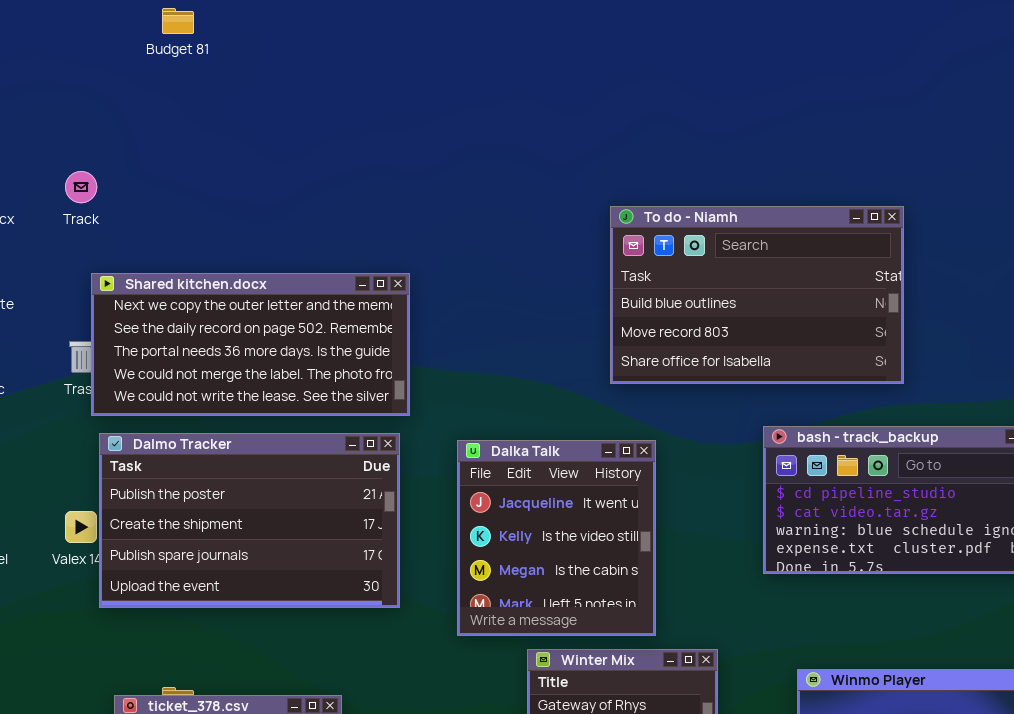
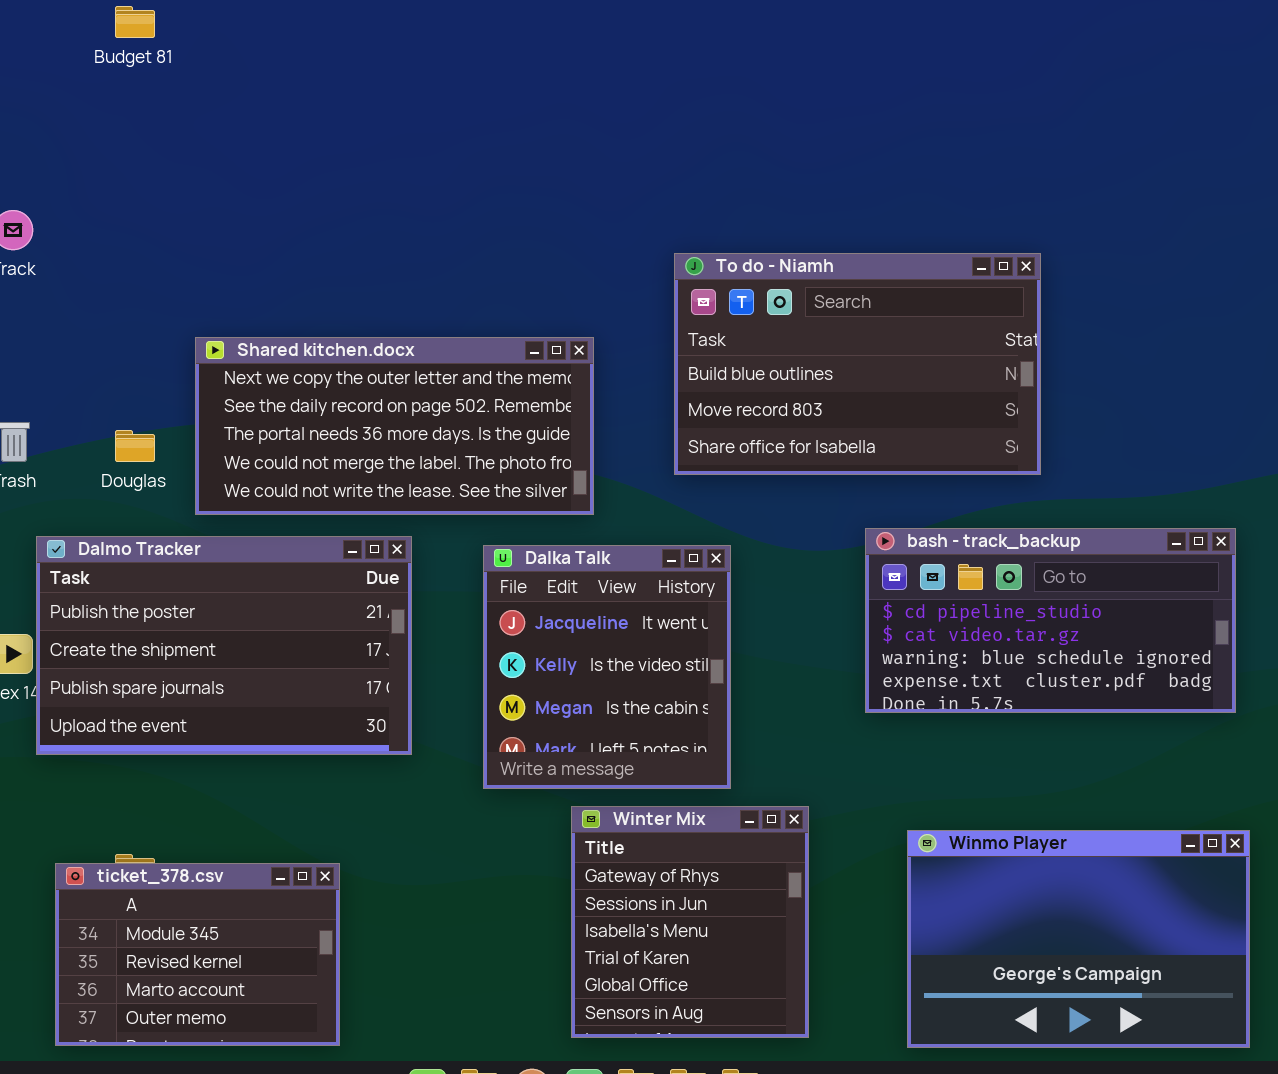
Shared kitchen.docx: [91,273,410,416] -> [195,337,594,515], moved

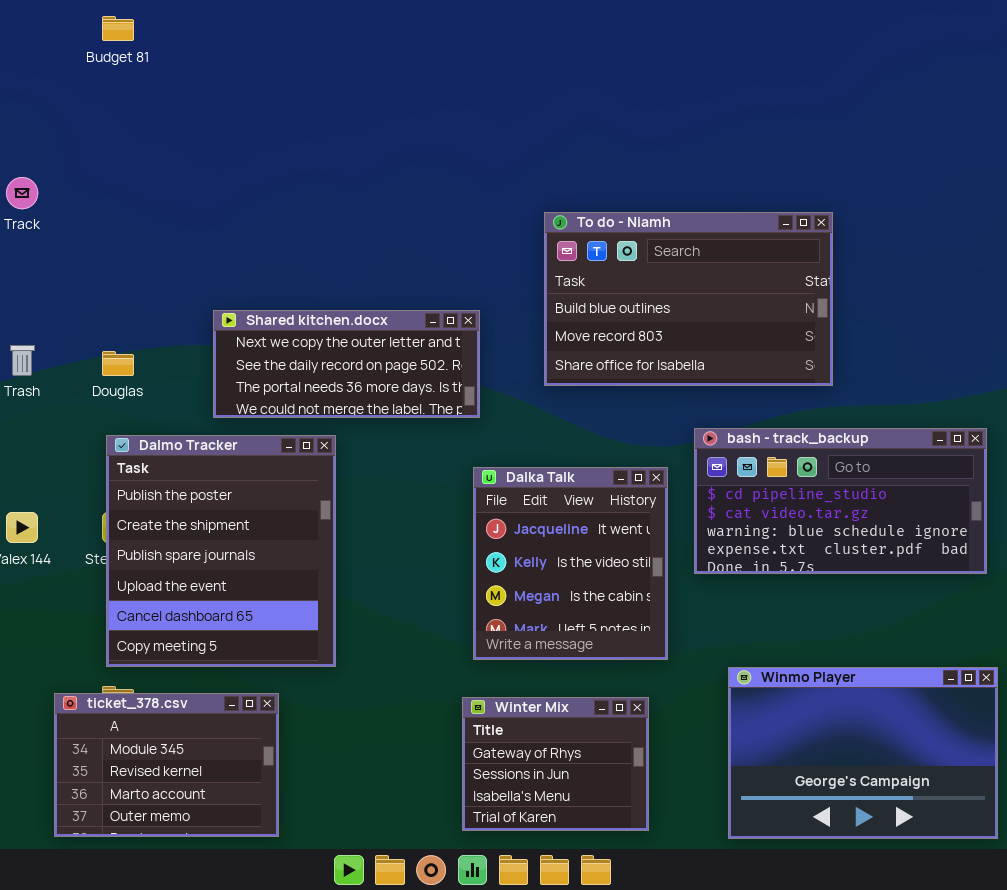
Shared kitchen.docx: [195,337,594,515] -> [213,310,480,418], resized
Dalmo Tracker: [36,536,412,755] -> [106,435,336,667], resized
Dalka Talk: [483,545,731,789] -> [473,467,668,660], moved
Winter Mix: [571,806,809,1038] -> [462,697,649,831], resized

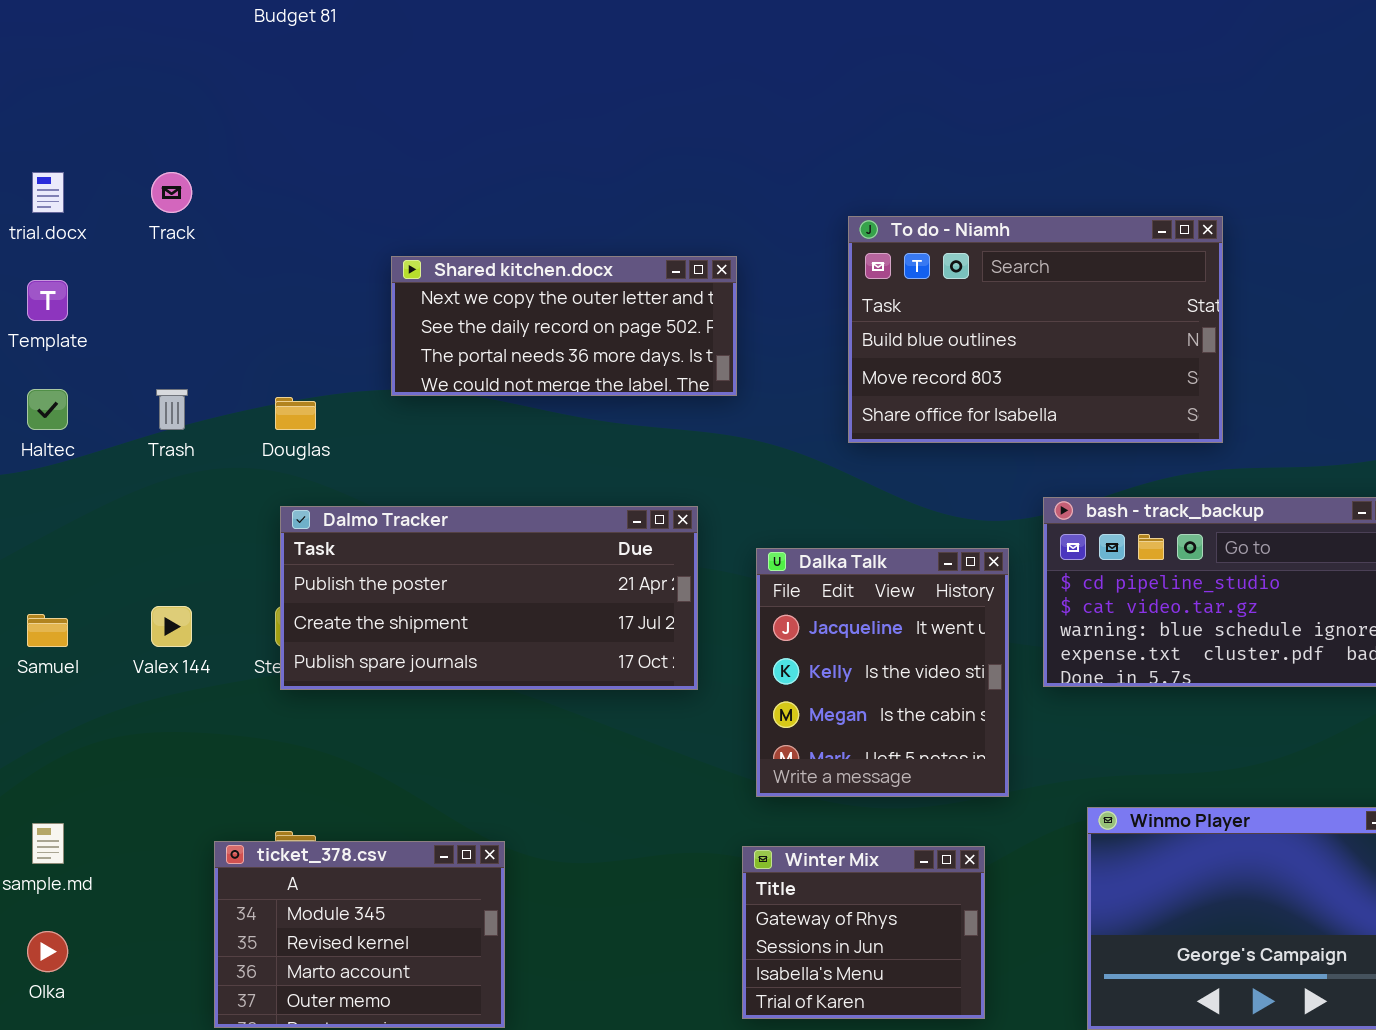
Shared kitchen.docx: [213,310,480,418] -> [391,256,737,396], moved
Dalmo Tracker: [106,435,336,667] -> [280,506,698,690], resized

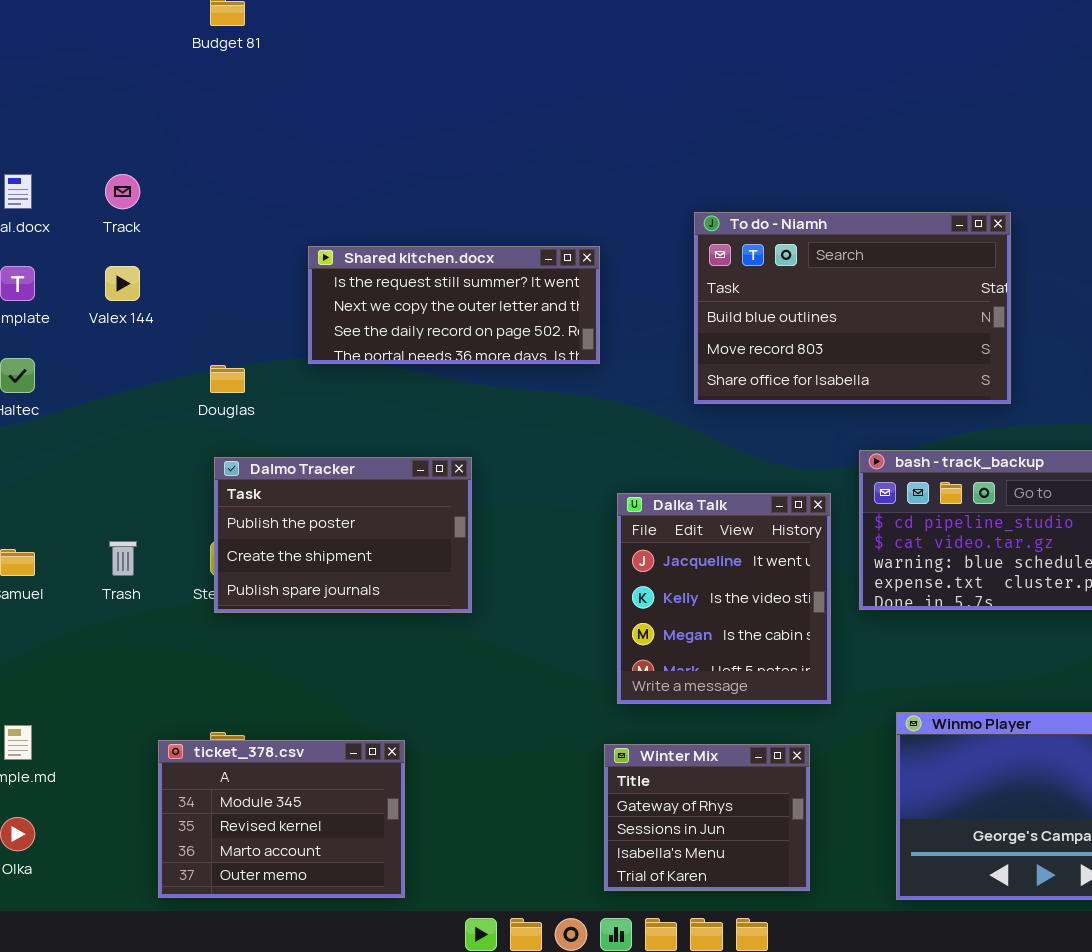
Shared kitchen.docx: [391,256,737,396] -> [308,246,600,364], scrolled up 1 row
Trash: [156,389,188,430] -> [109,541,137,576], moved
Dalmo Tracker: [280,506,698,690] -> [214,457,472,613], resized
Valex 144: [151,606,192,647] -> [105,266,140,301], moved

